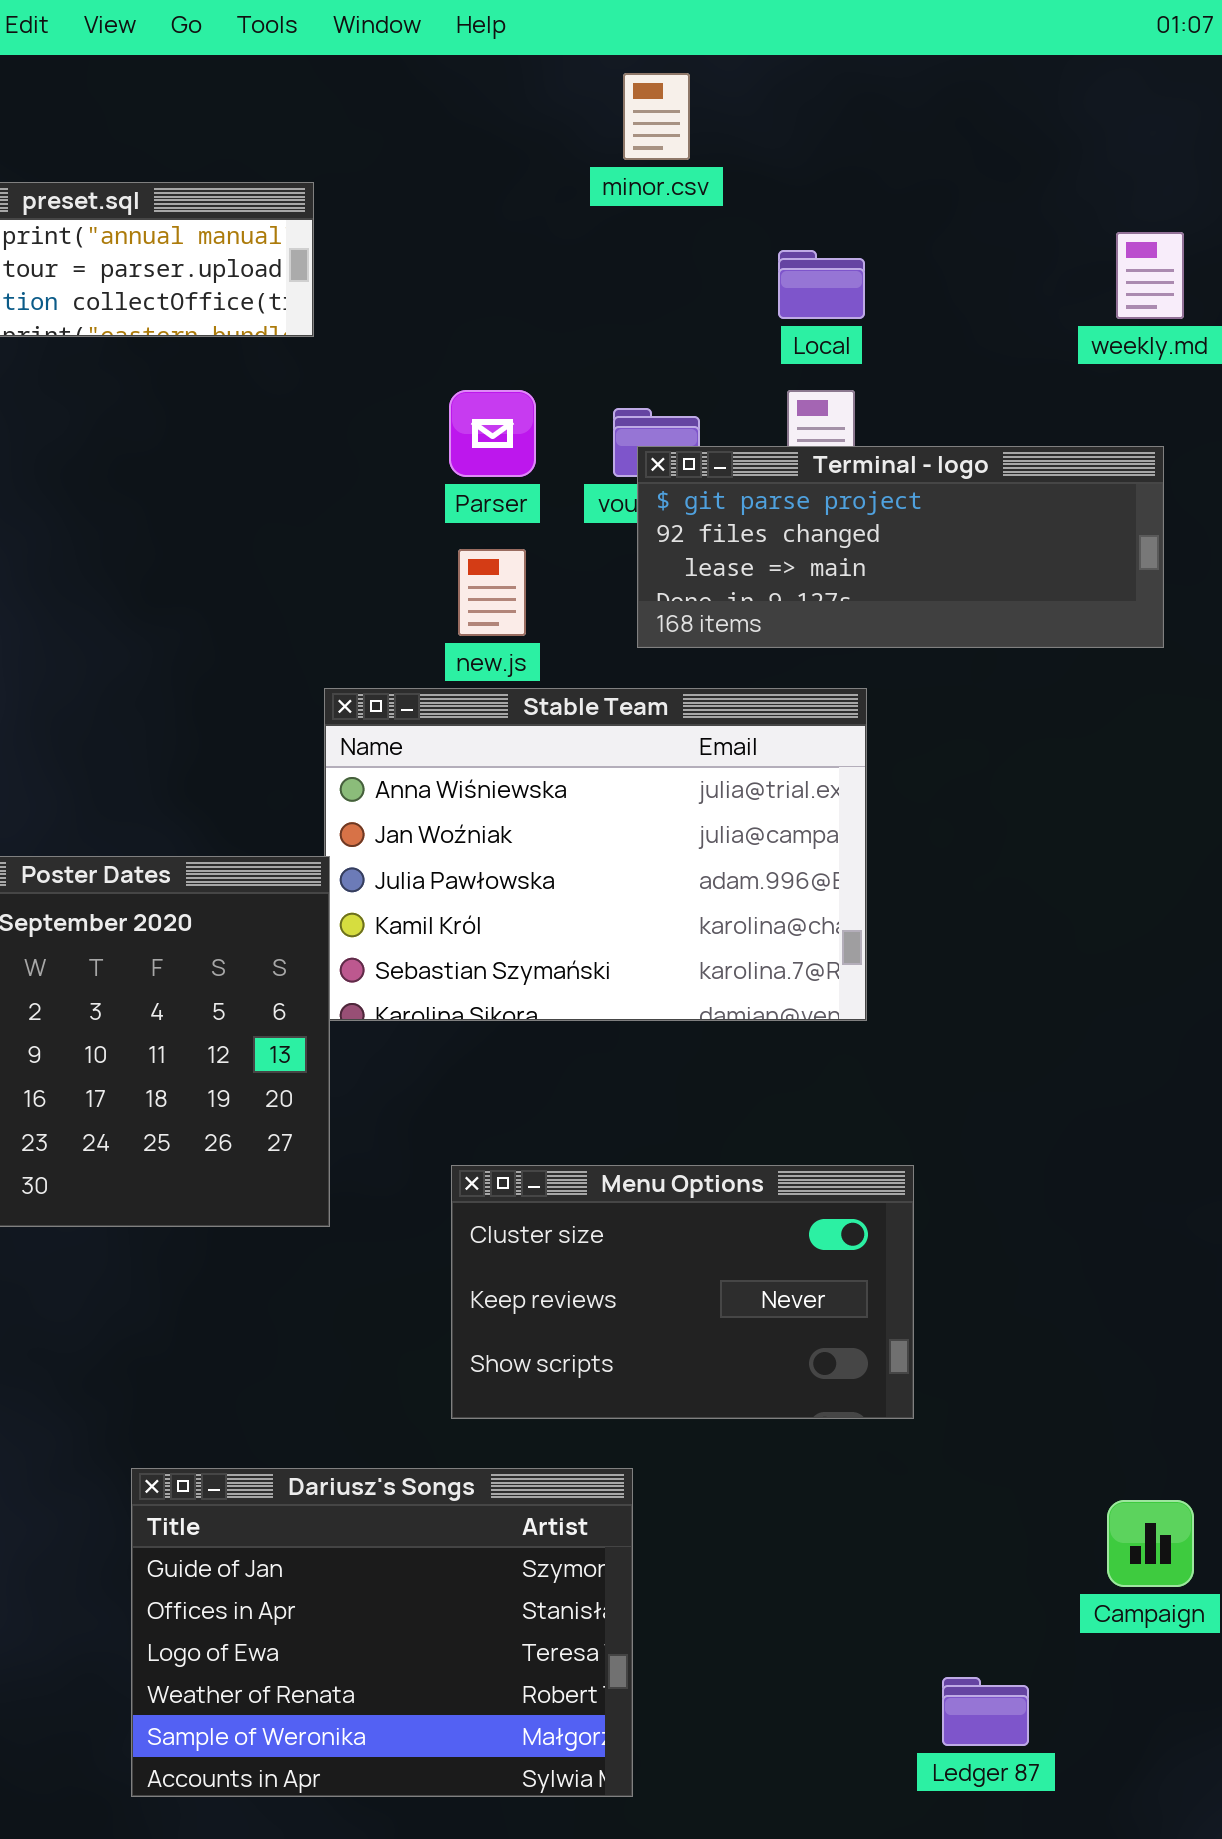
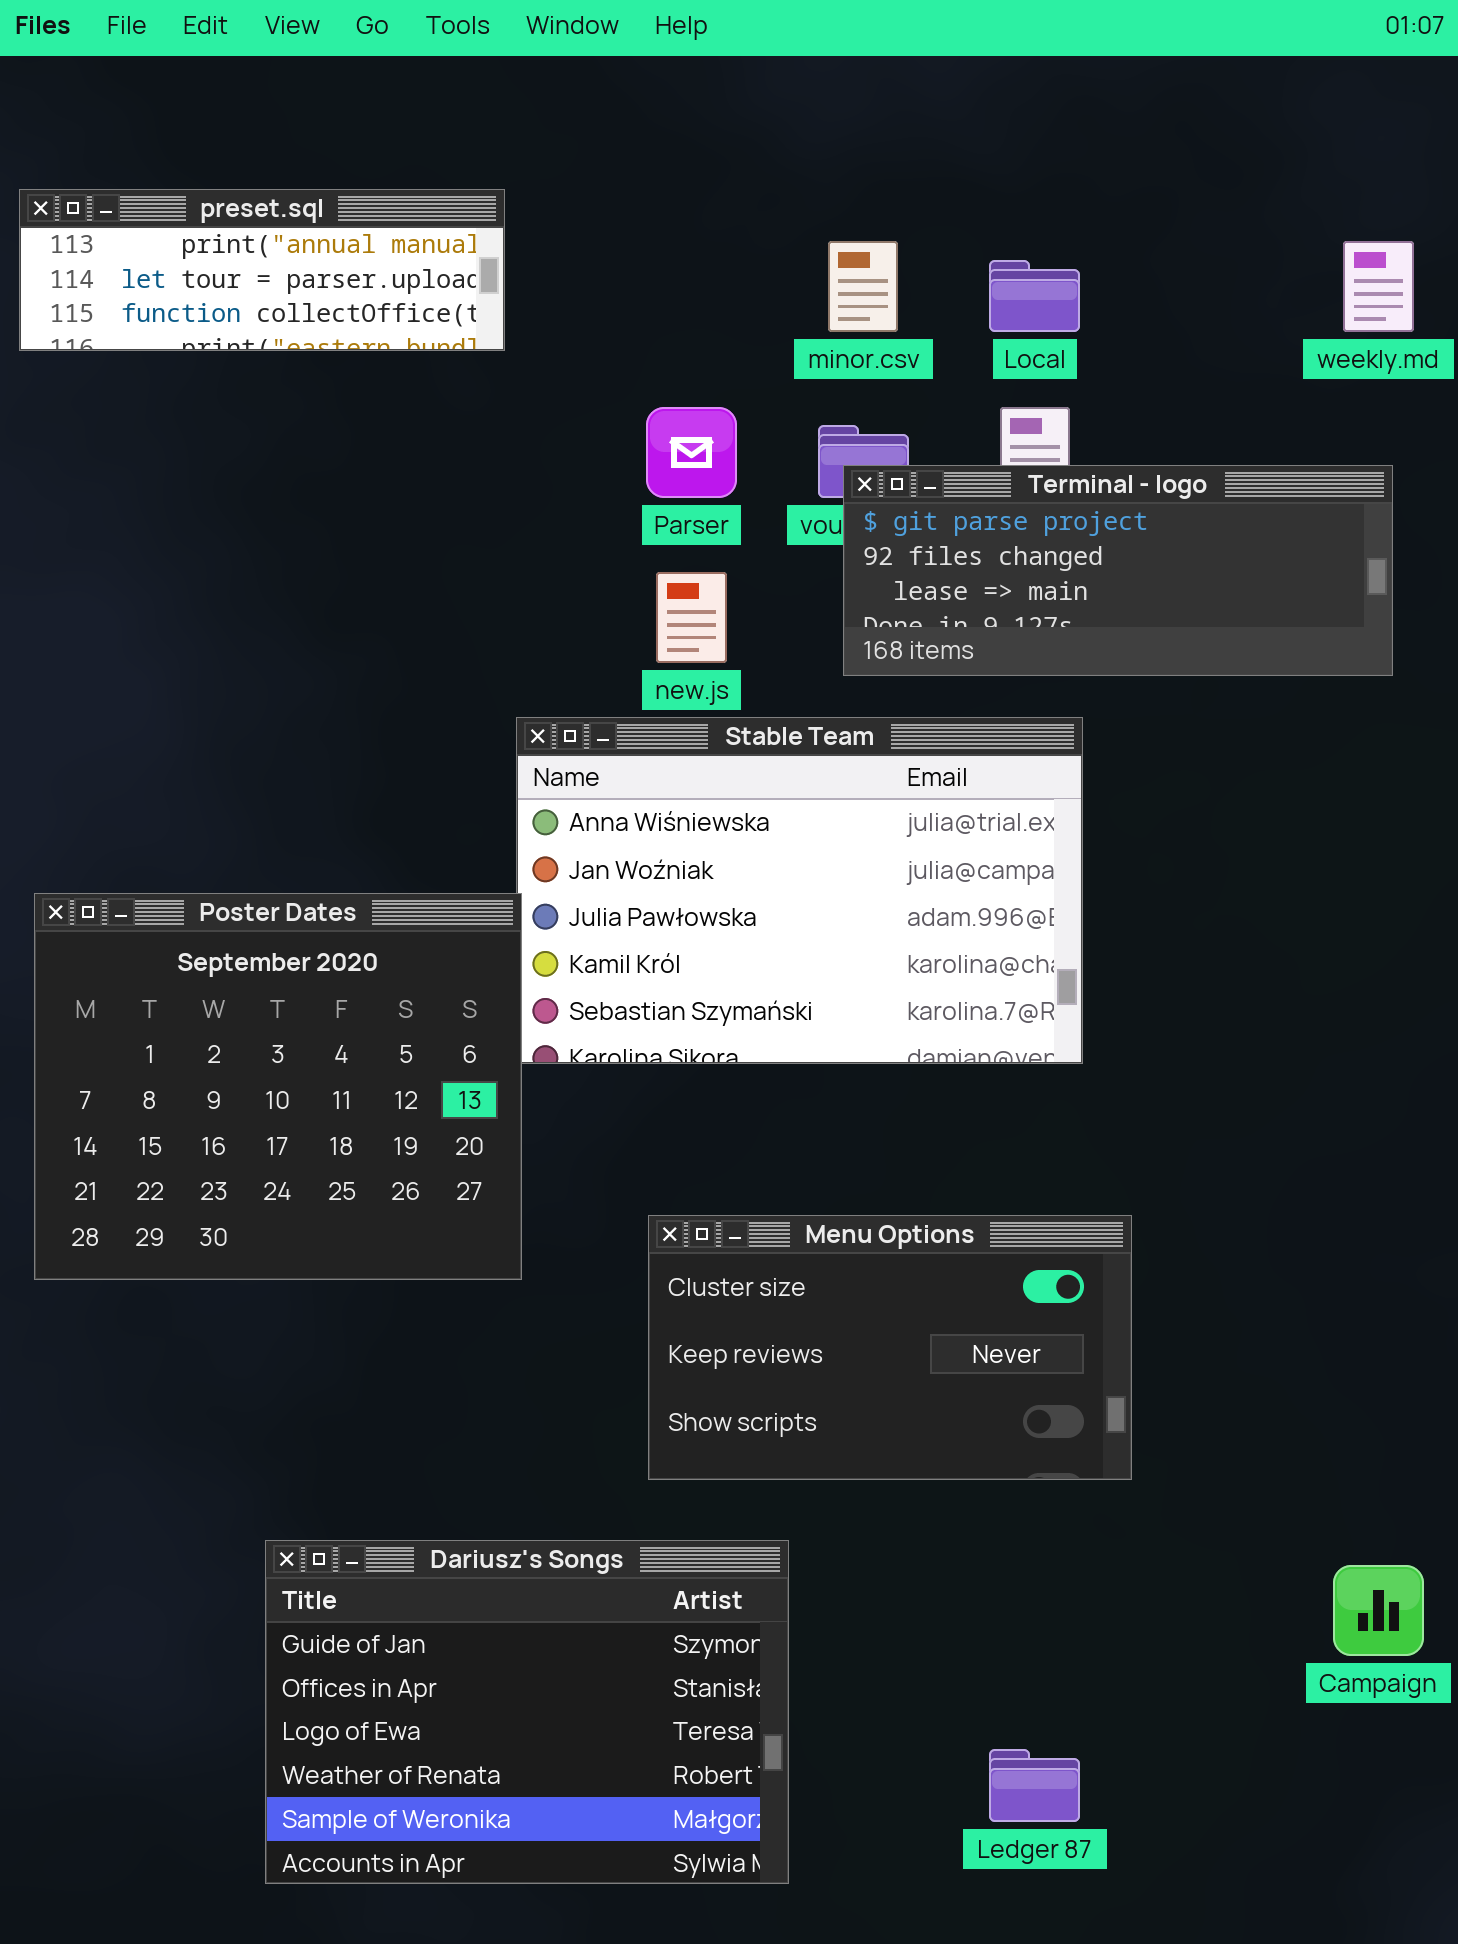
minor.csv: [623,73,690,160] -> [828,241,898,332], moved
Dariusz's Songs: [131,1468,633,1797] -> [265,1540,789,1884], moved
Ledger 87: [942,1677,1029,1746] -> [989,1749,1080,1822], moved

